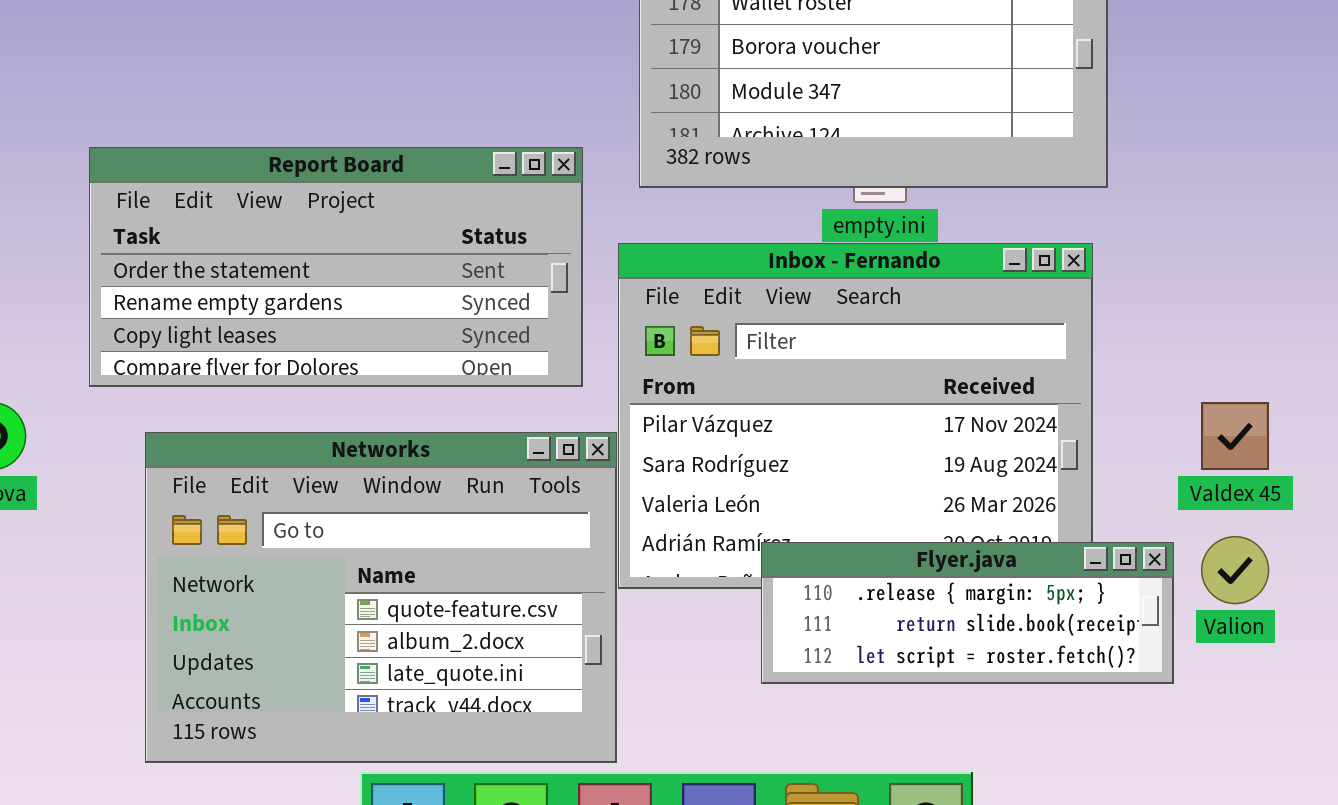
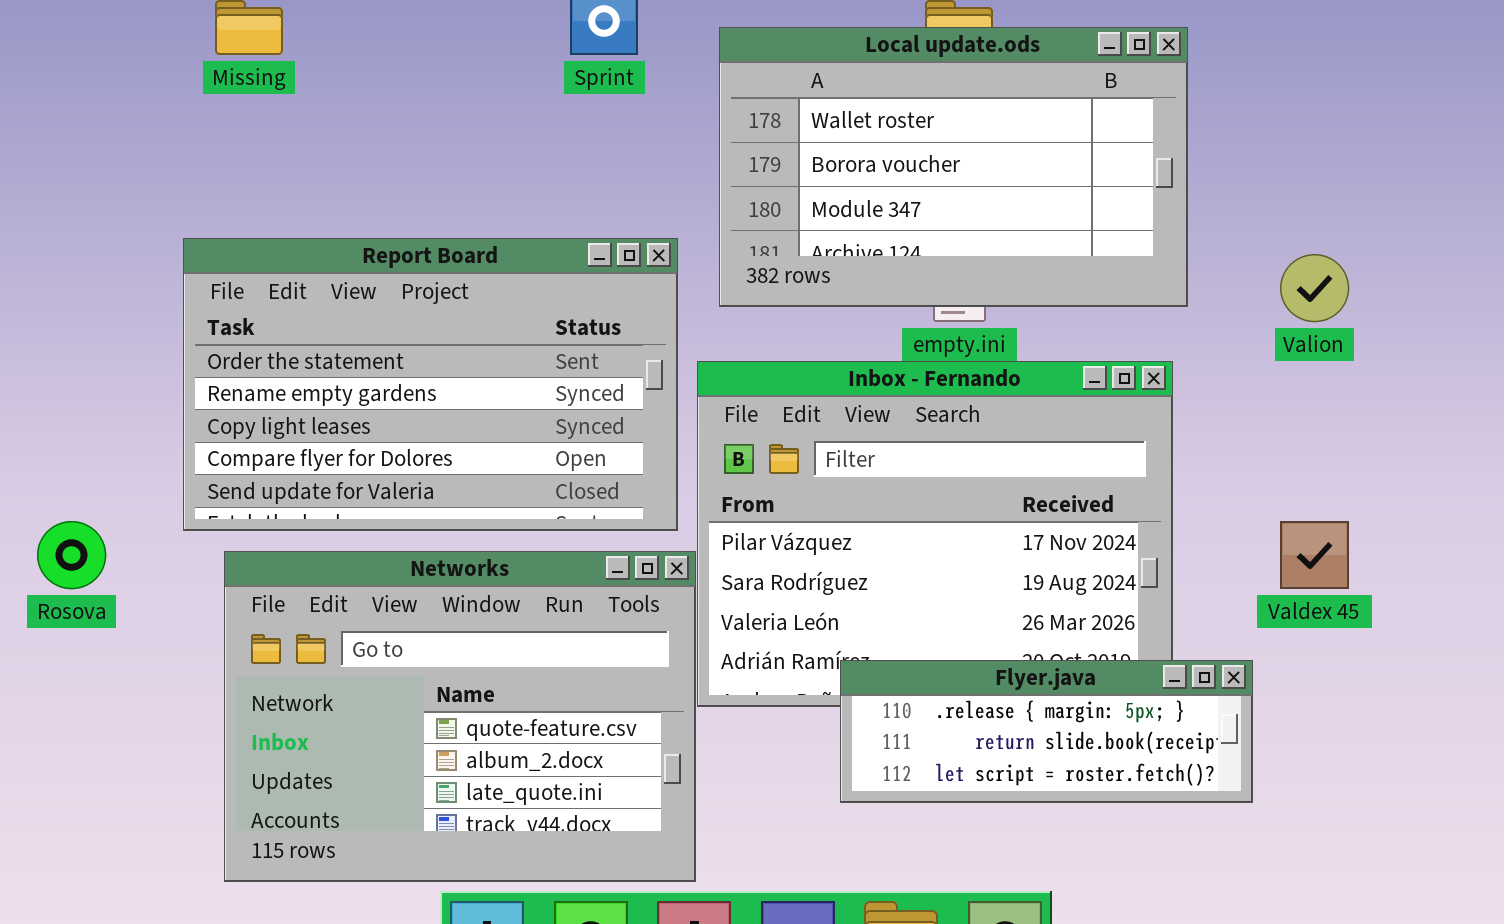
Report Board: [89,147,583,387] -> [183,238,678,531], moved, resized
Valion: [1201,536,1269,604] -> [1280,254,1349,322], moved

